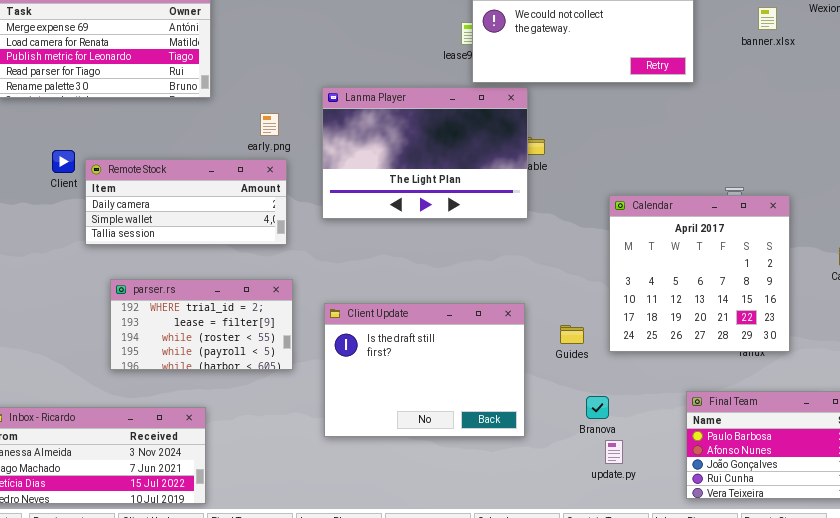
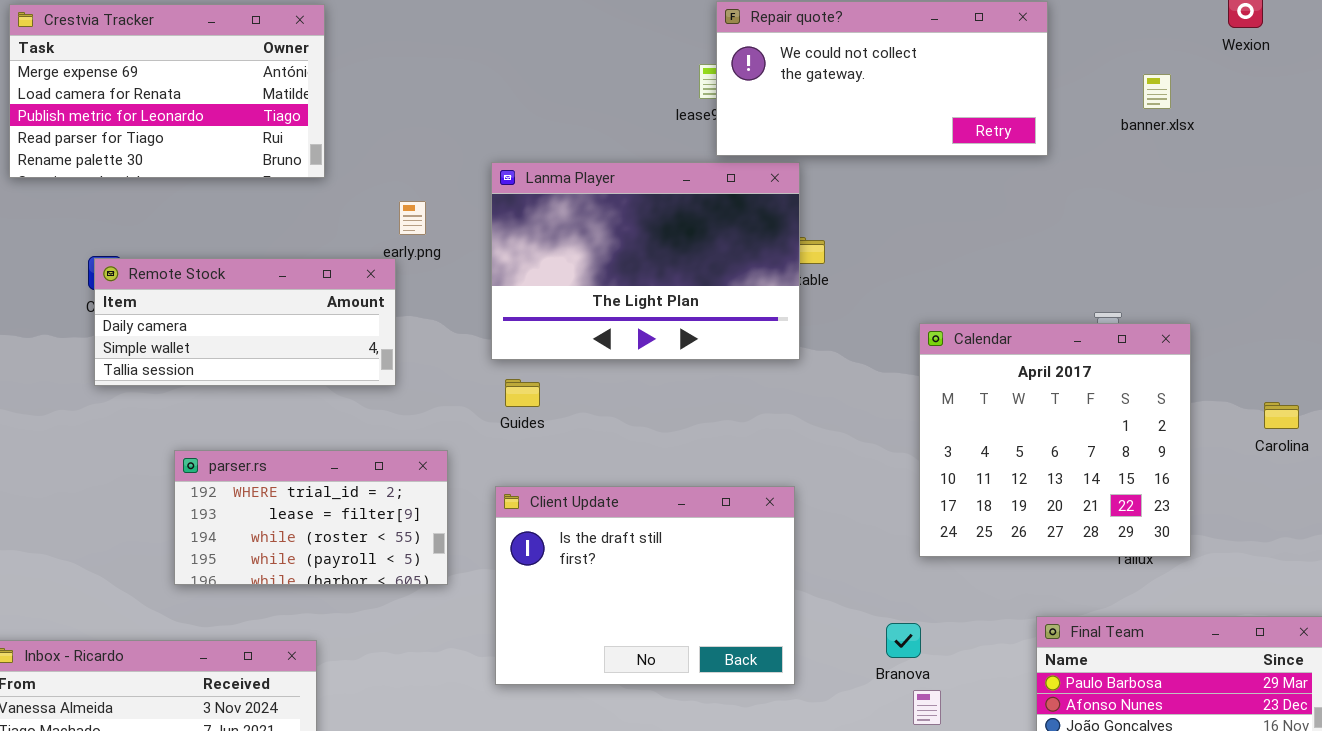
banner.xlsx: [758,7,777,30] -> [1143,74,1171,109], moved
Remote Stock: [85,159,287,245] -> [94,258,396,386], moved
Guides: [560,325,584,344] -> [505,379,540,407], moved

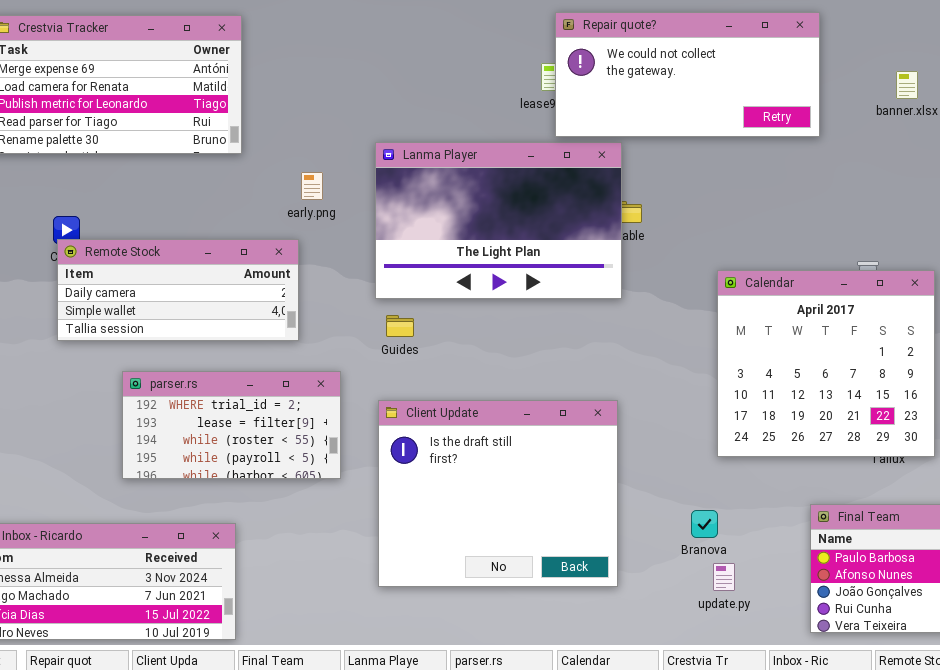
Remote Stock: [94,258,396,386] -> [57,239,299,341], moved
Client Update: [495,486,795,685] -> [378,400,618,587], resized

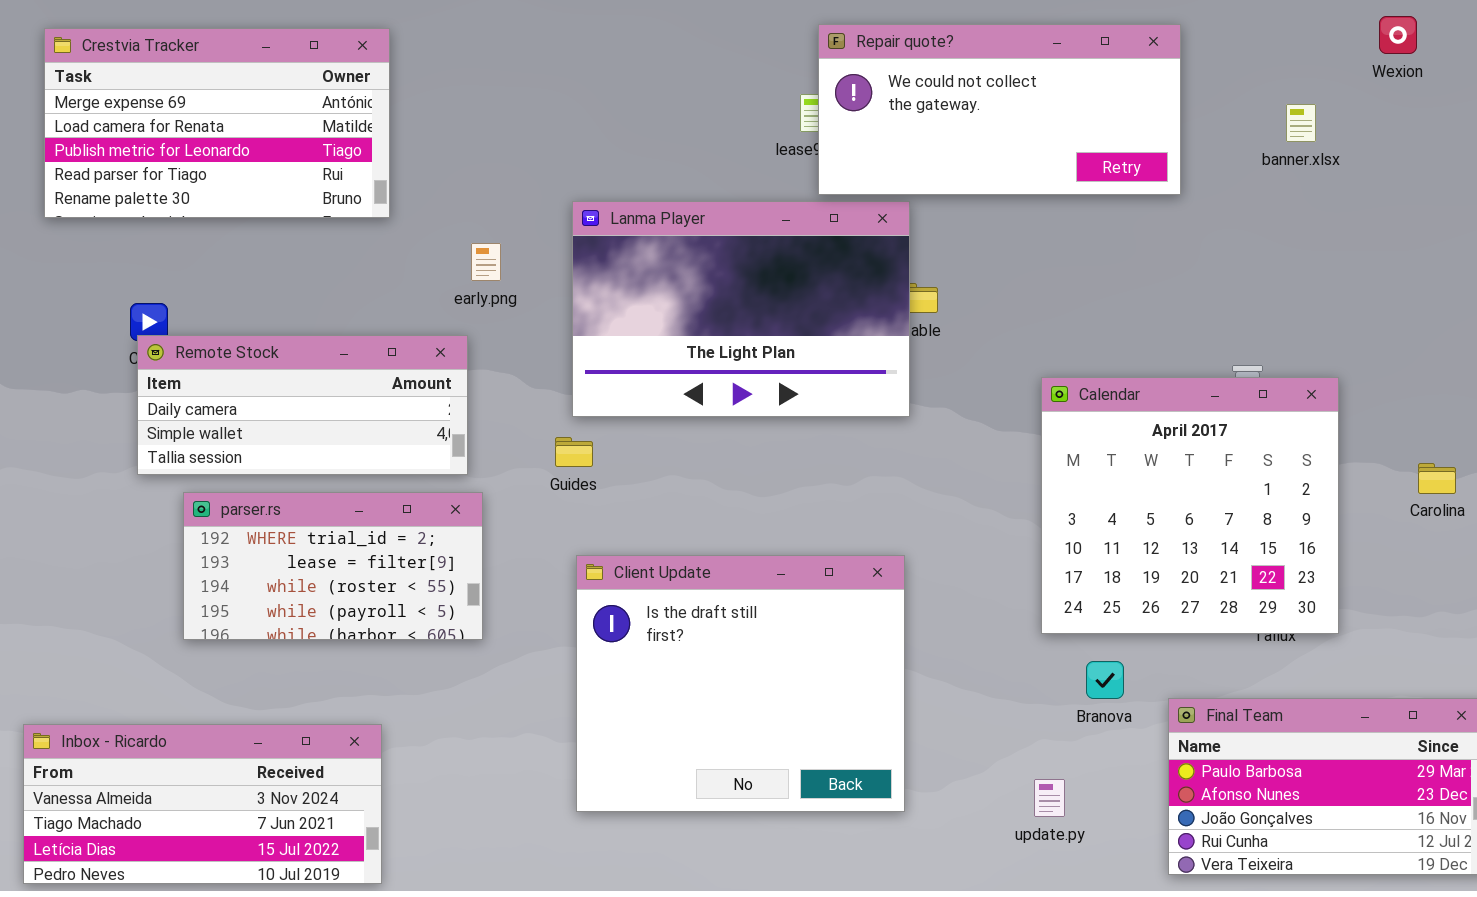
Guides: [386,315,414,337] -> [555,437,593,467], moved
parser.rs: [122,371,341,479] -> [183,492,483,640], moved
Branova: [691,510,718,538] -> [1086,661,1124,699], moved

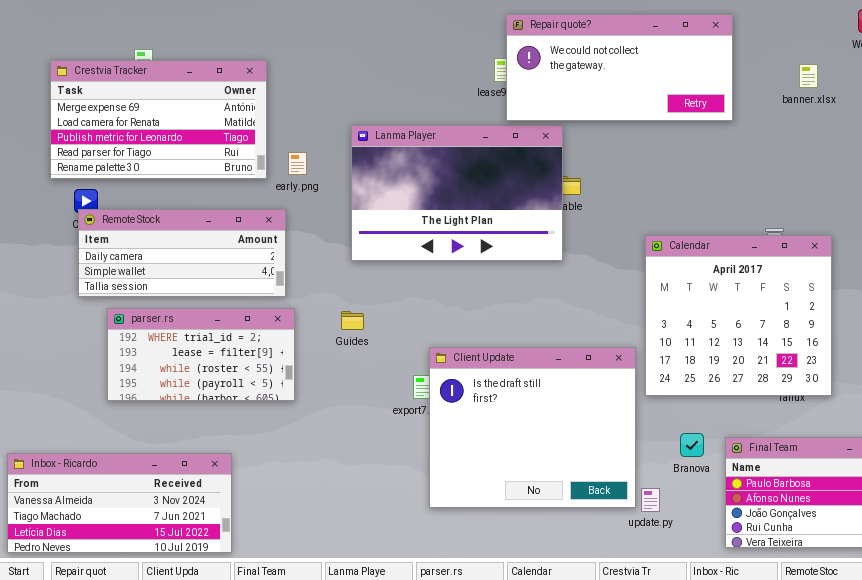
Crestvia Tracker: [44,28,390,218] -> [50,60,267,179], moved
Guides: [555,437,593,467] -> [341,311,364,330], moved
Client Update: [576,555,905,812] -> [429,347,636,508], moved
Branova: [1086,661,1124,699] -> [680,433,704,457], moved

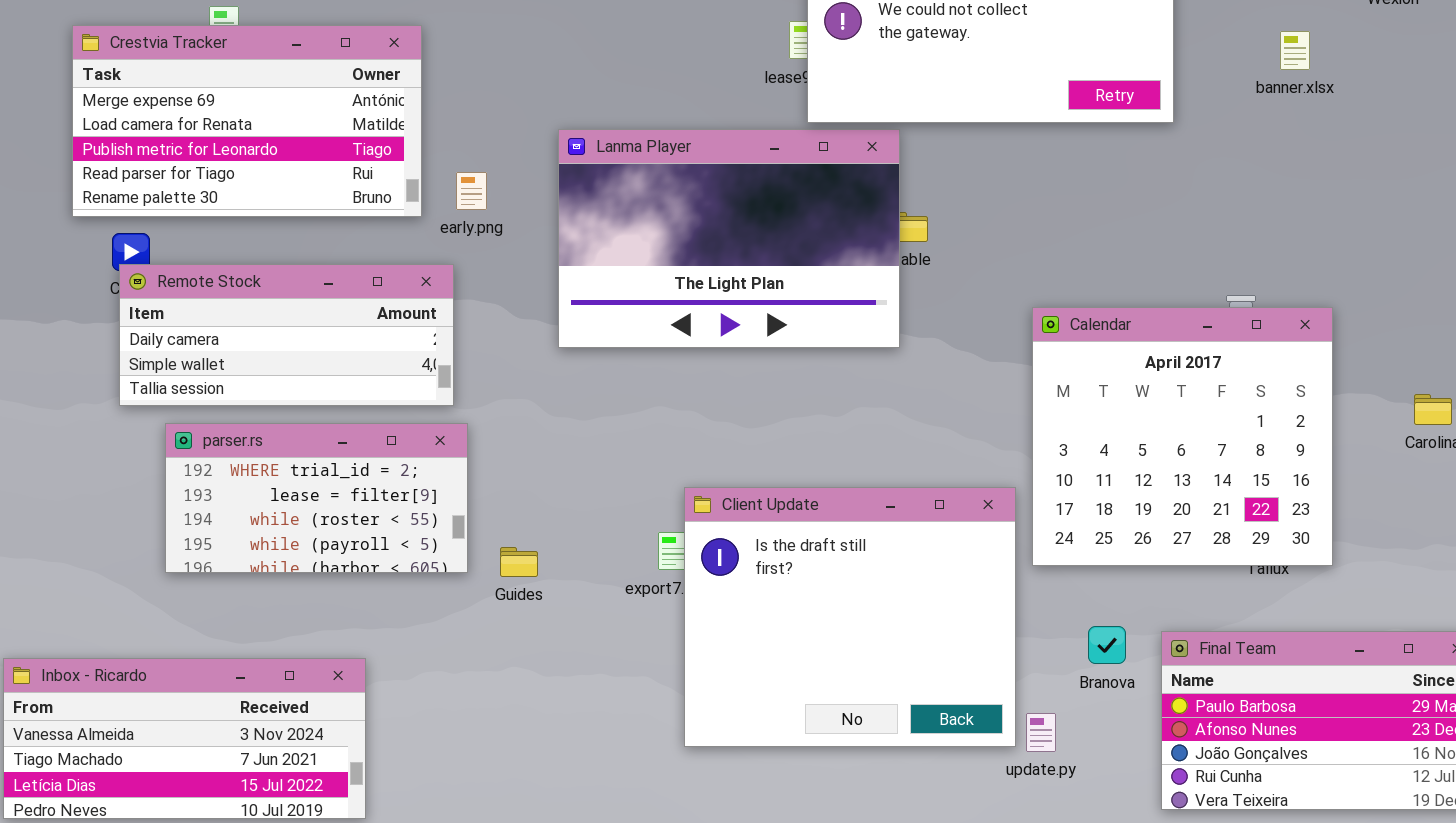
Guides: [341,311,364,330] -> [500,547,538,577], moved

